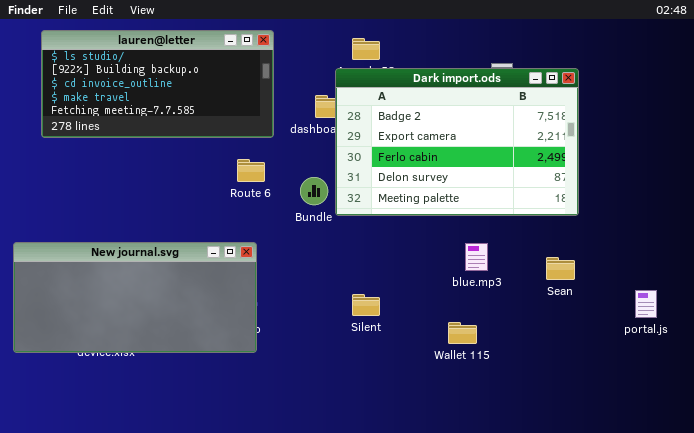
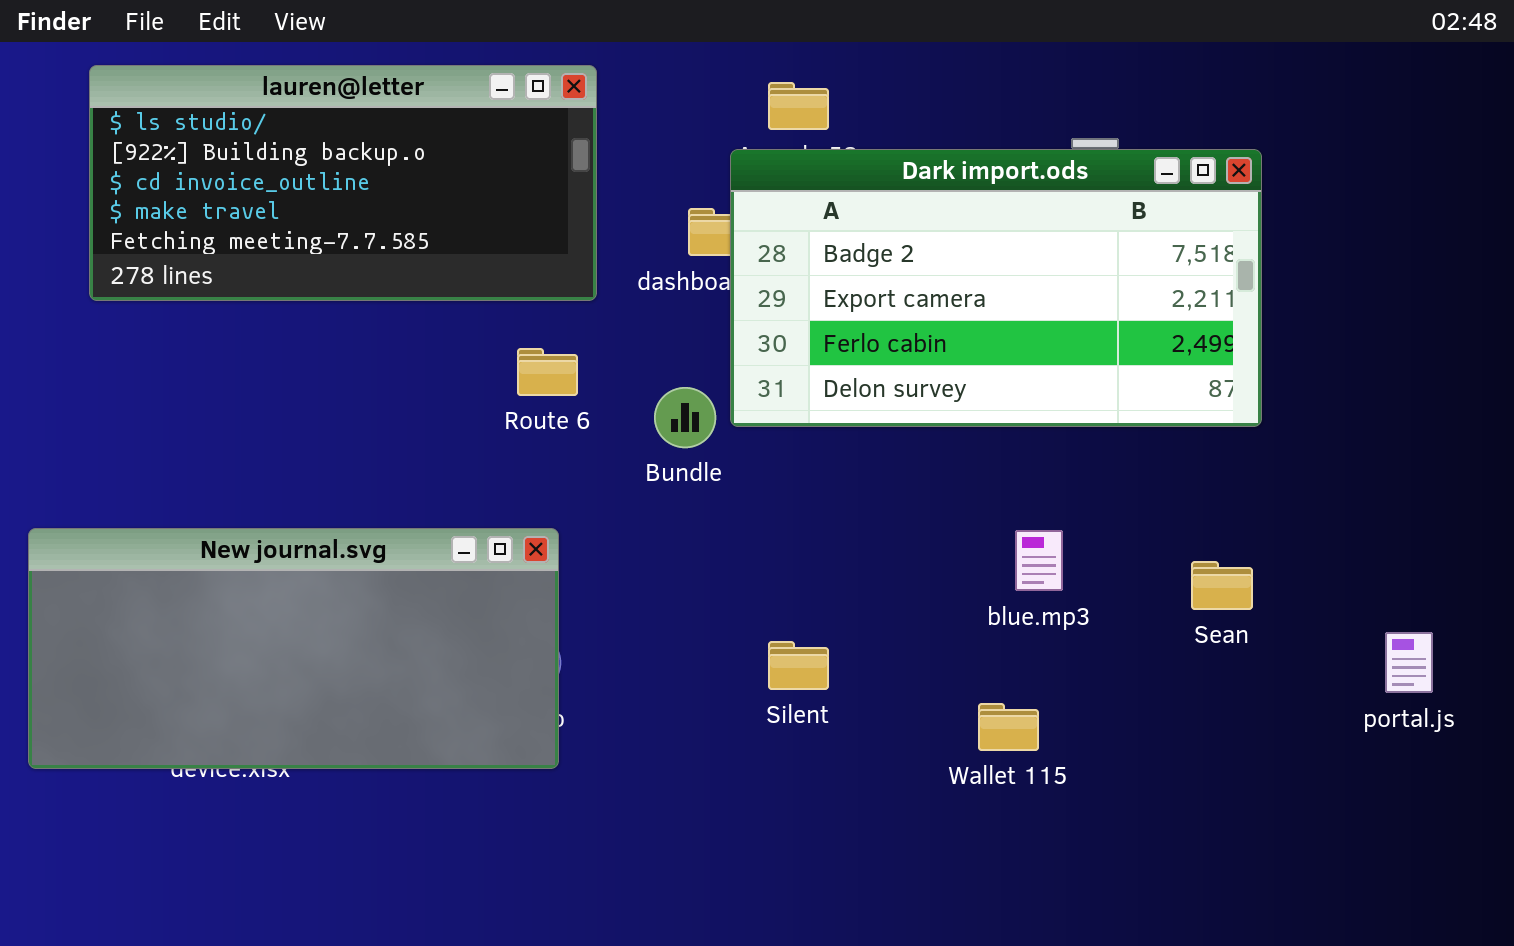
Dark import.ods: [335,68,579,216] -> [730,149,1262,427], resized

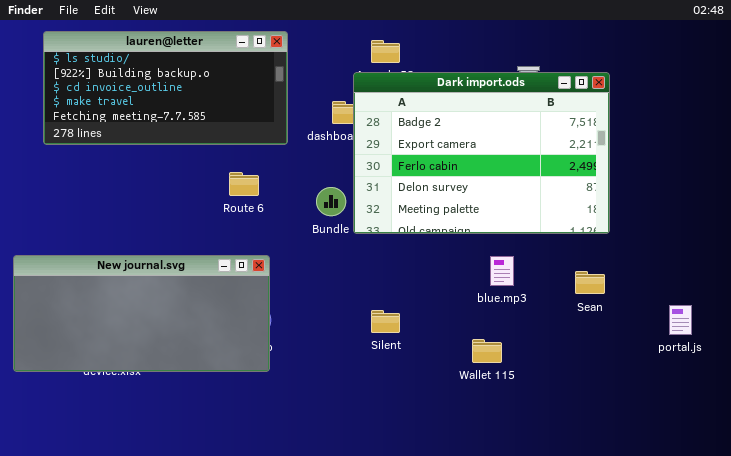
Dark import.ods: [730,149,1262,427] -> [353,72,610,234], resized
Route 6: [517,348,578,396] -> [229,172,259,196], moved

